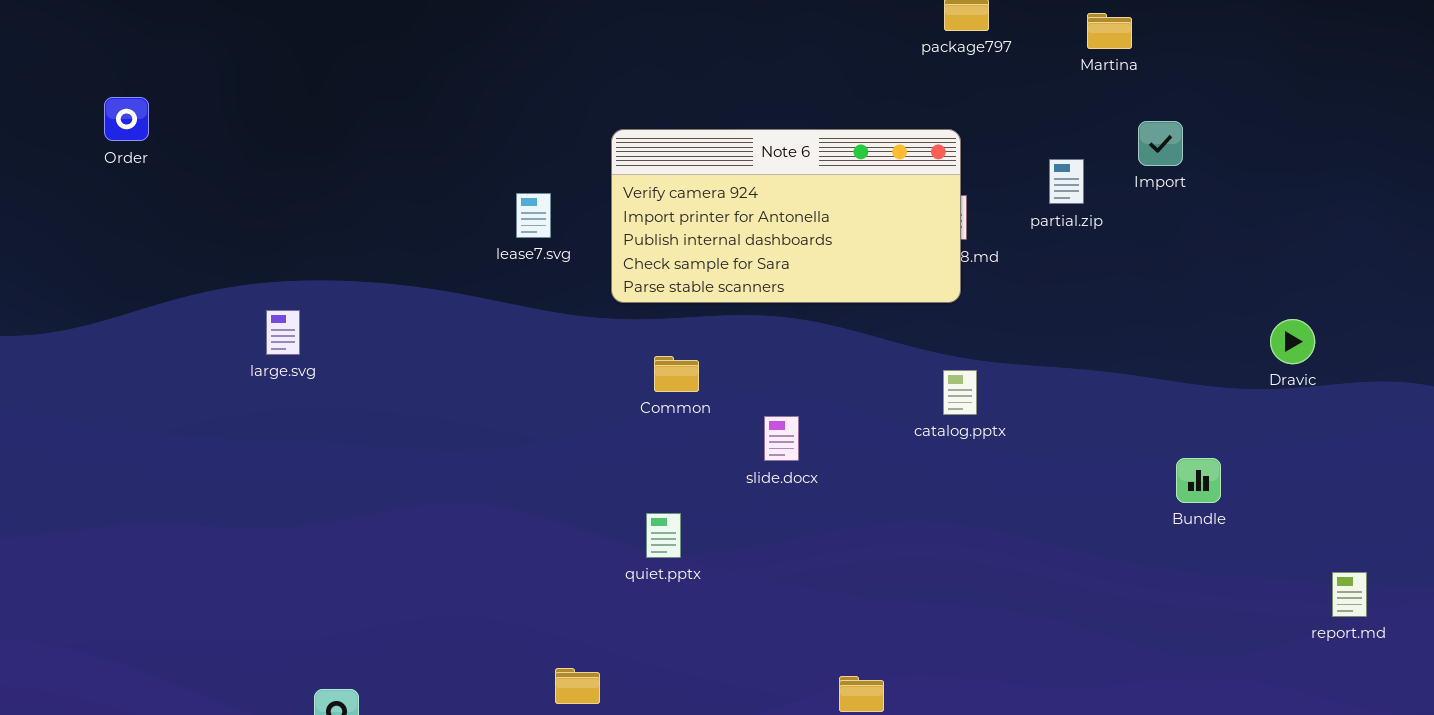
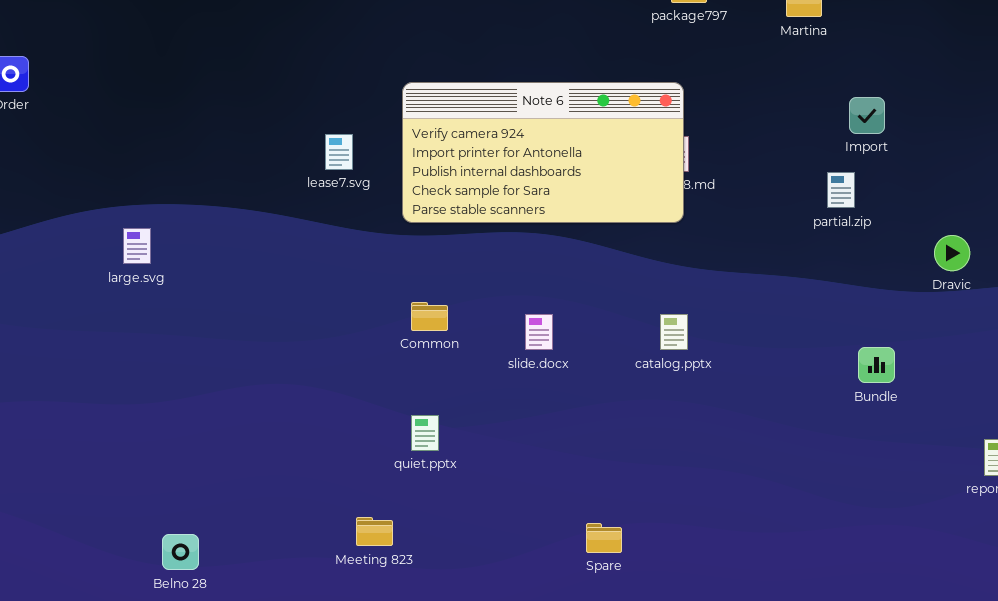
Import: [1138,121,1183,166] -> [849,97,885,134], moved
partial.zip: [1049,159,1084,204] -> [827,172,855,208], moved
Common: [654,356,699,392] -> [411,302,448,331], moved
catalog.pptx: [943,370,977,415] -> [660,314,688,350], moved
quiet.pptx: [646,513,681,558] -> [411,415,439,451], moved

